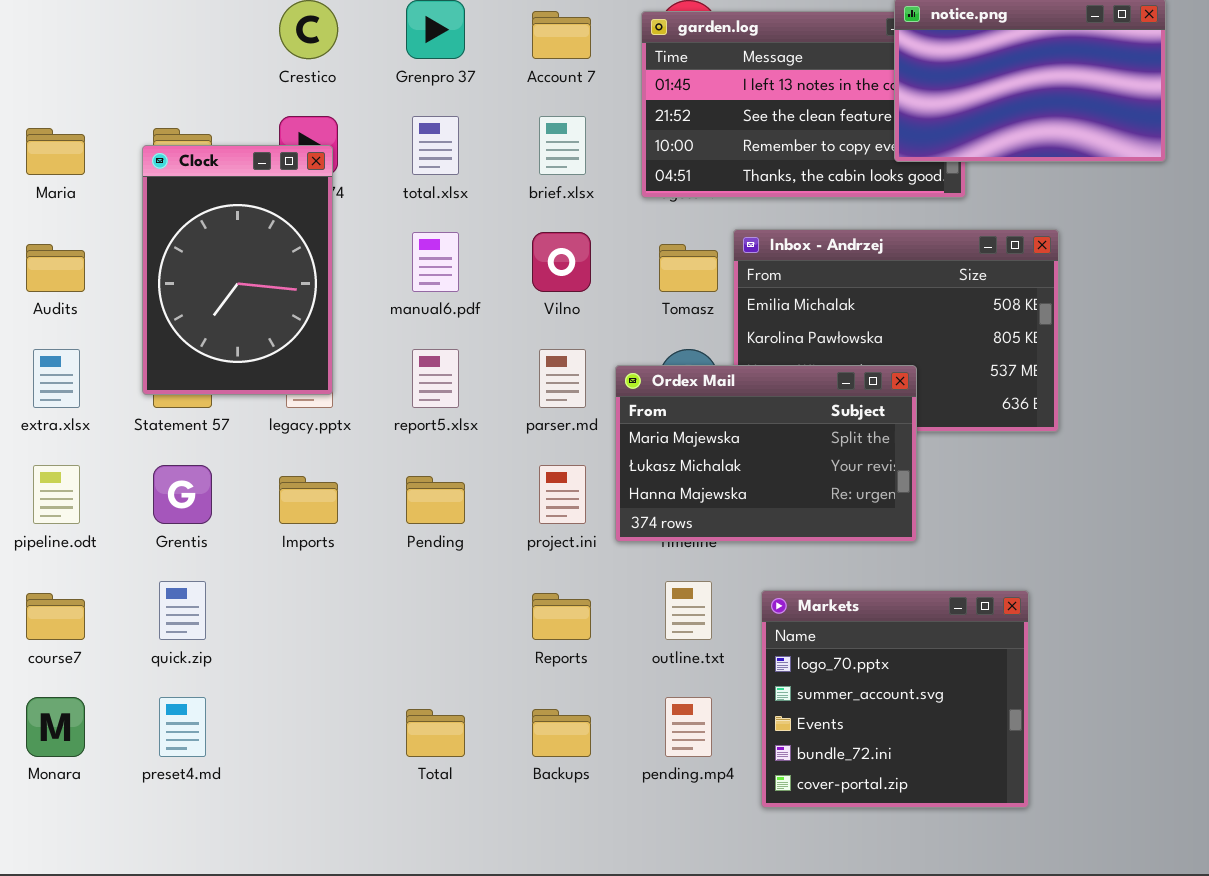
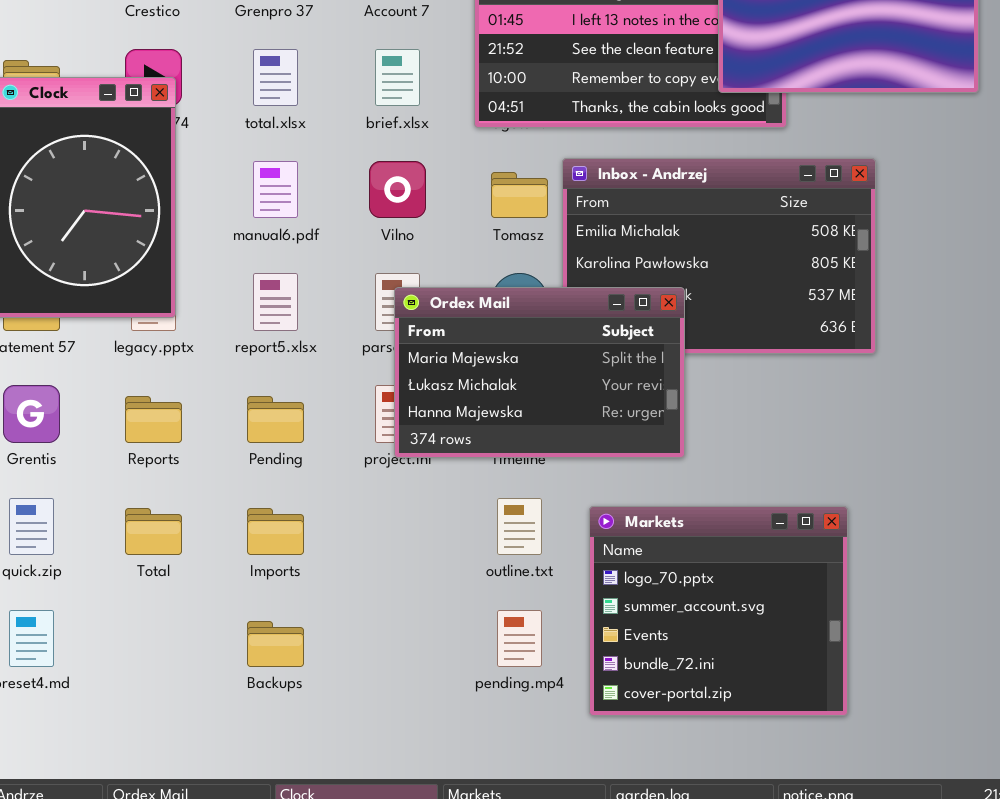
Ordex Mail: [615,365,917,542] -> [394,287,685,458], moved
Imports: [279,476,338,524] -> [247,508,304,555], moved
Reports: [532,593,591,640] -> [125,396,182,443], moved
Total: [406,709,465,757] -> [125,508,182,555], moved
Backups: [532,709,591,757] -> [247,621,304,667], moved

